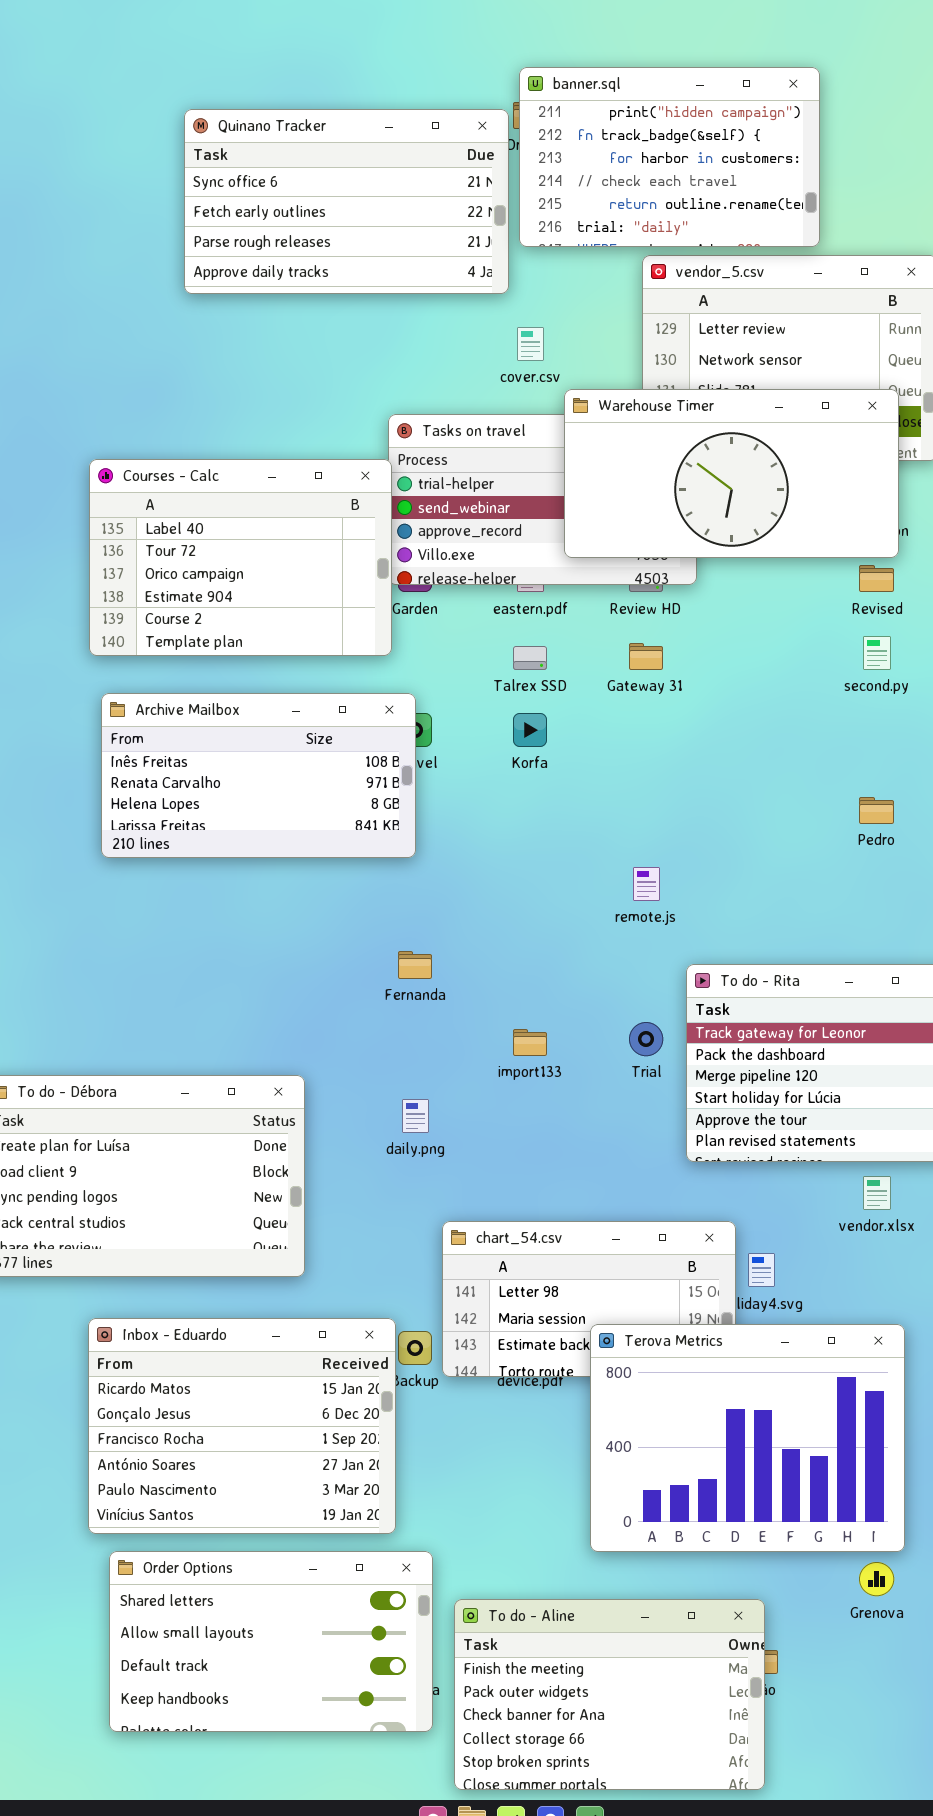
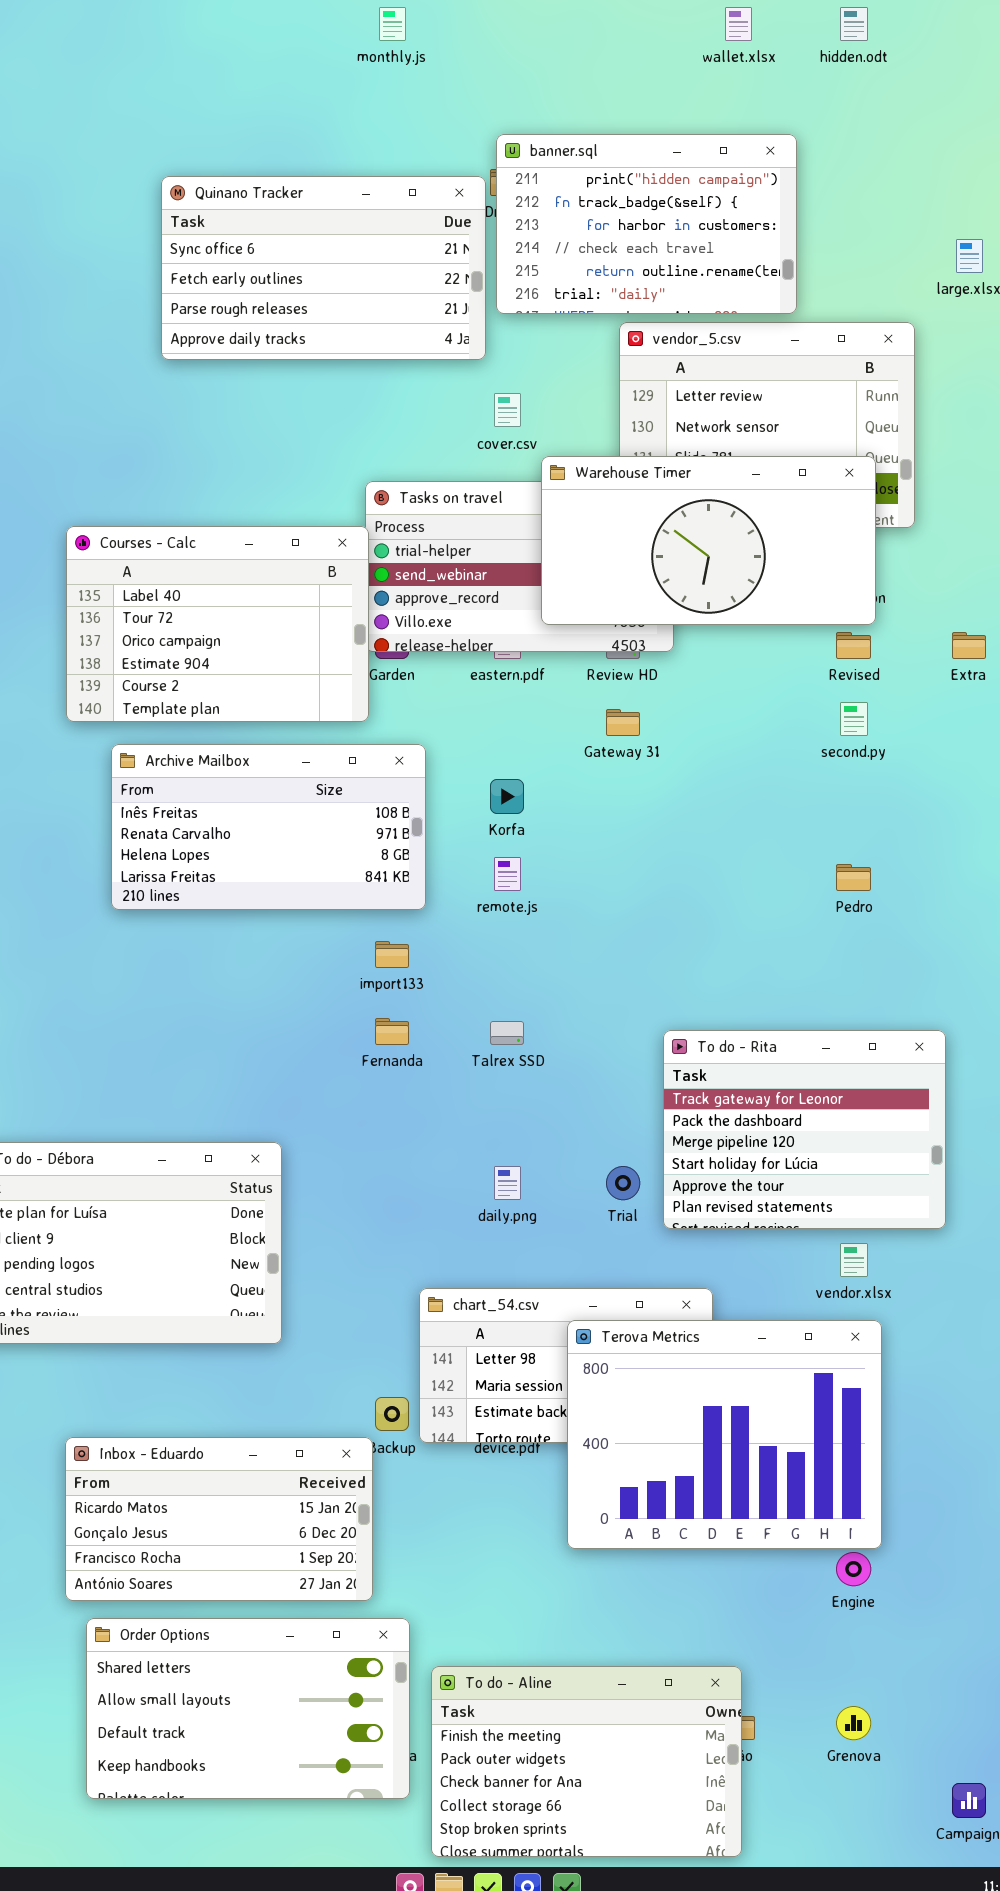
Talrex SSD: [513,646,547,670] -> [490,1021,524,1045], moved
Archive Mailbox: [101,693,416,858] -> [111,744,426,910], moved
remote.js: [633,867,660,901] -> [494,857,521,891], moved
Trial: [629,1022,663,1056] -> [606,1166,640,1200], moved
import133: [513,1029,547,1056] -> [375,941,409,968], moved
daily.png: [402,1099,429,1133] -> [494,1166,521,1200], moved
Inbox - Eduardo: [88,1318,396,1534] -> [65,1437,373,1601], resized
Terova Metrics: [590,1324,905,1552] -> [567,1320,882,1549], moved
Grenova: [859,1562,894,1596] -> [836,1706,871,1740], moved

